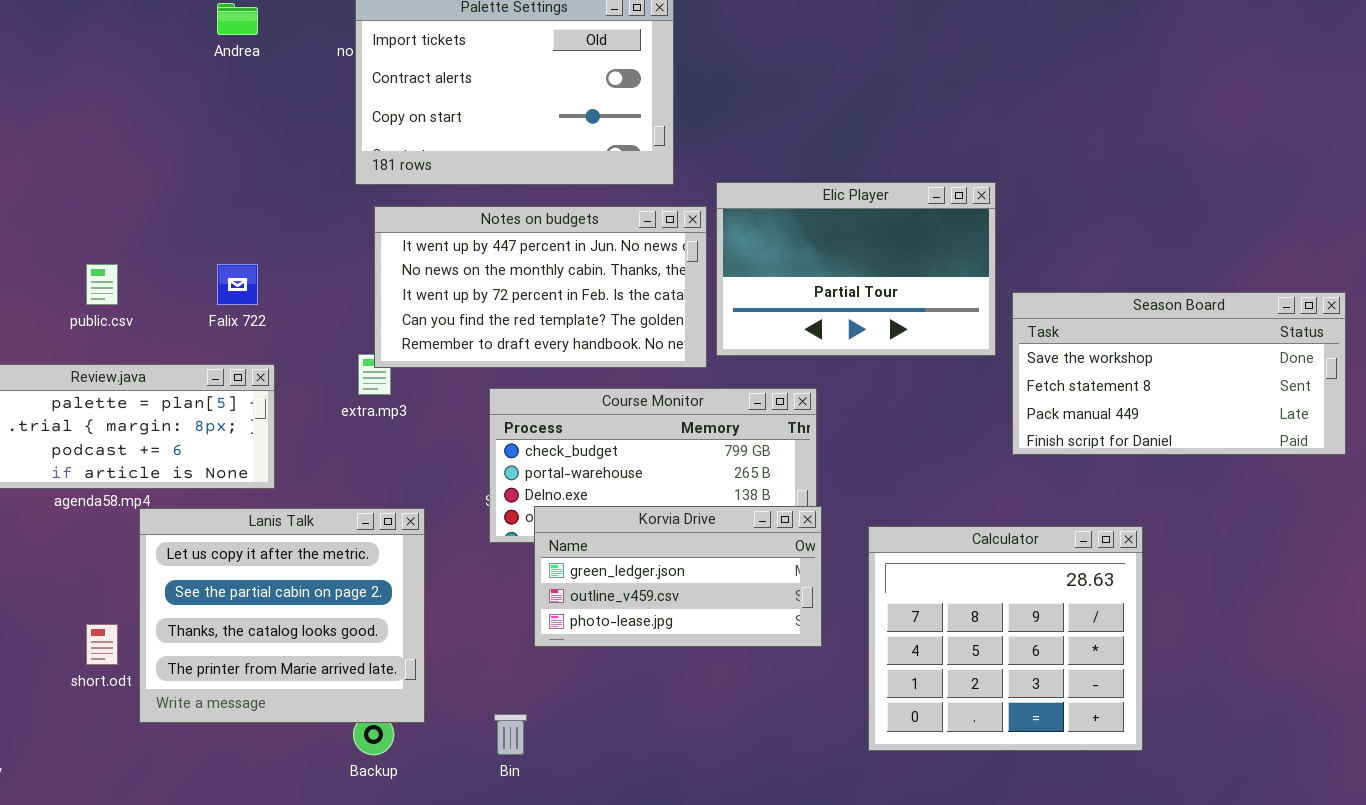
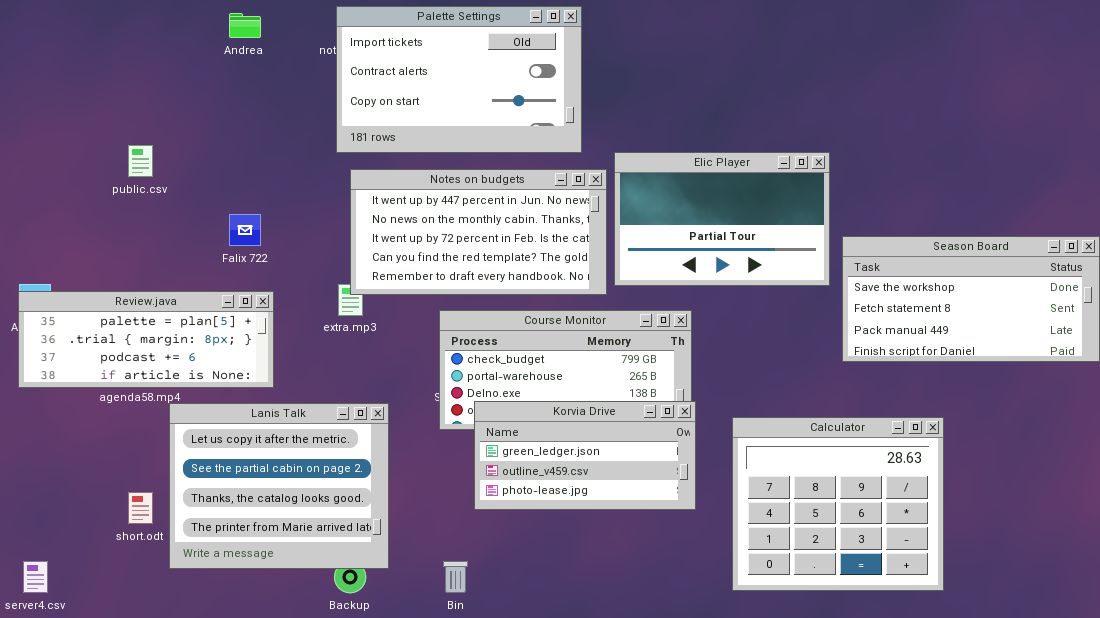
public.csv: [86,264,118,305] -> [128,145,153,177], moved

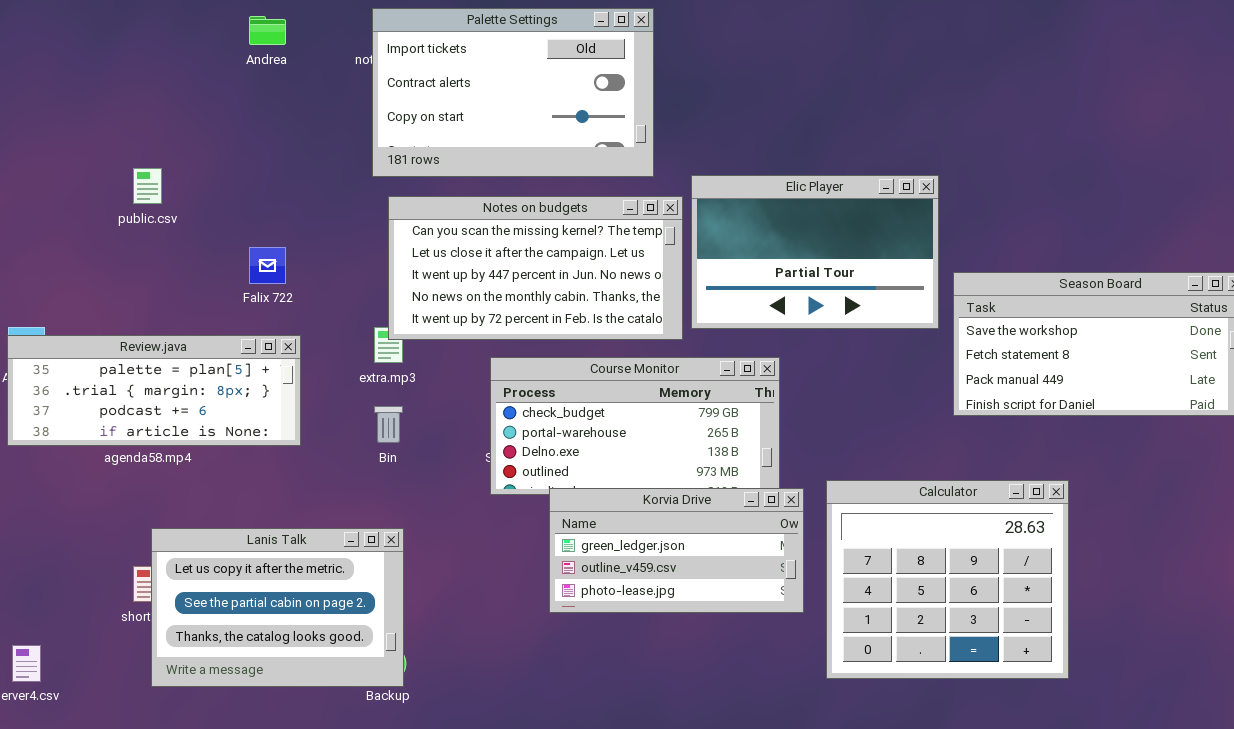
Notes on budgets: [350,169,607,295] -> [388,196,683,340], scrolled up 2 rows
Korvia Drive: [474,401,696,510] -> [549,488,804,613], moved
Lanis Talk: [169,403,389,569] -> [151,528,404,687], moved, resized
Bin: [443,561,468,593] -> [374,406,403,443], moved

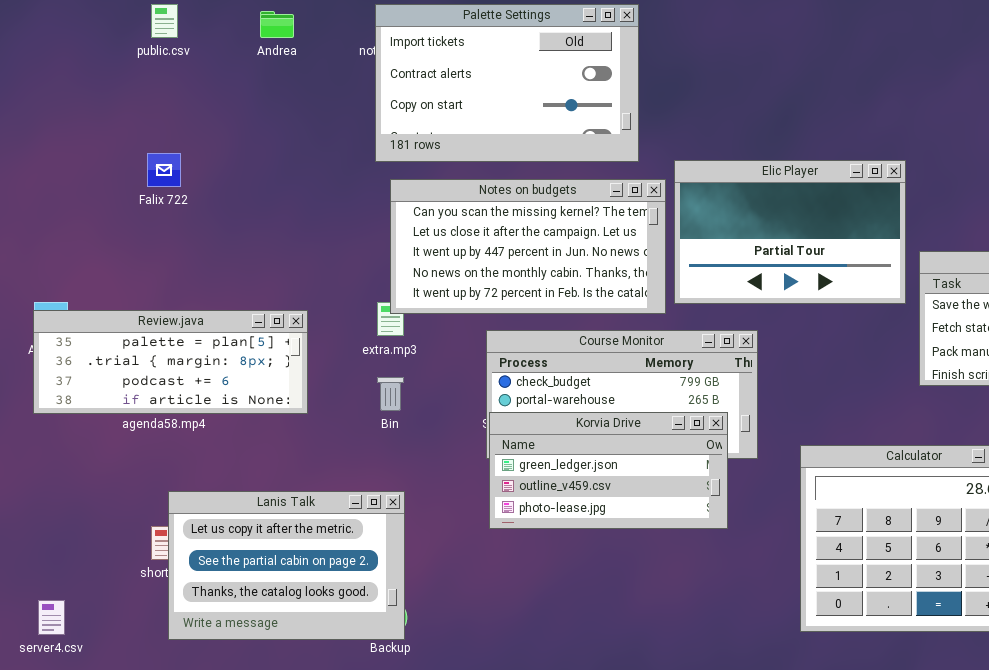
public.csv: [133,168,162,204] -> [151,4,178,38], moved
Falix 722: [249,247,286,284] -> [147,153,181,187], moved
Korvia Drive: [549,488,804,613] -> [489,412,728,529], moved

